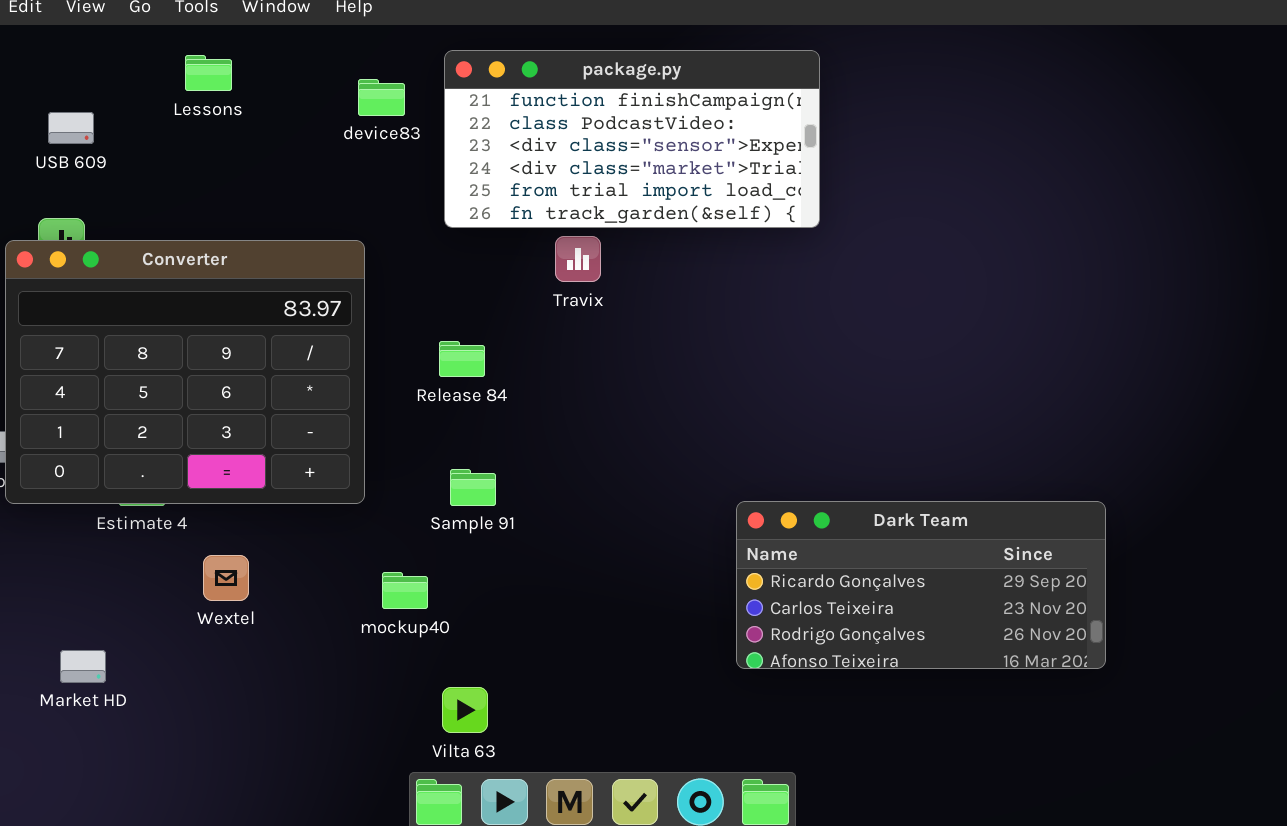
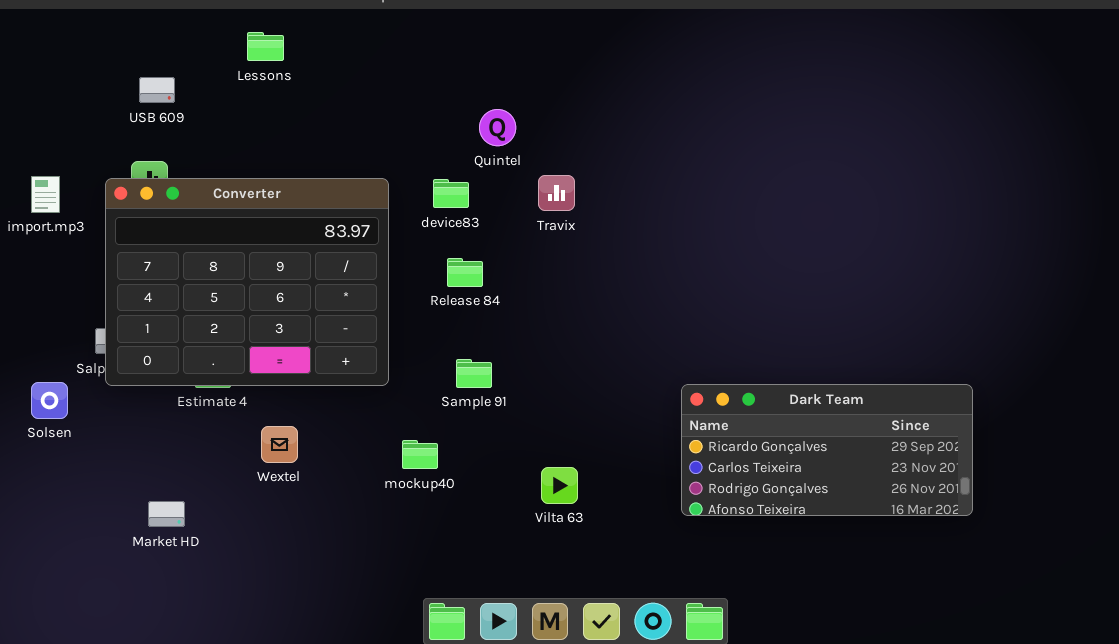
package.py: [444,50,820,228] -> none, closed
device83: [358,79,405,116] -> [433,179,469,208], moved
Vilta 63: [442,687,488,733] -> [541,467,578,504], moved

